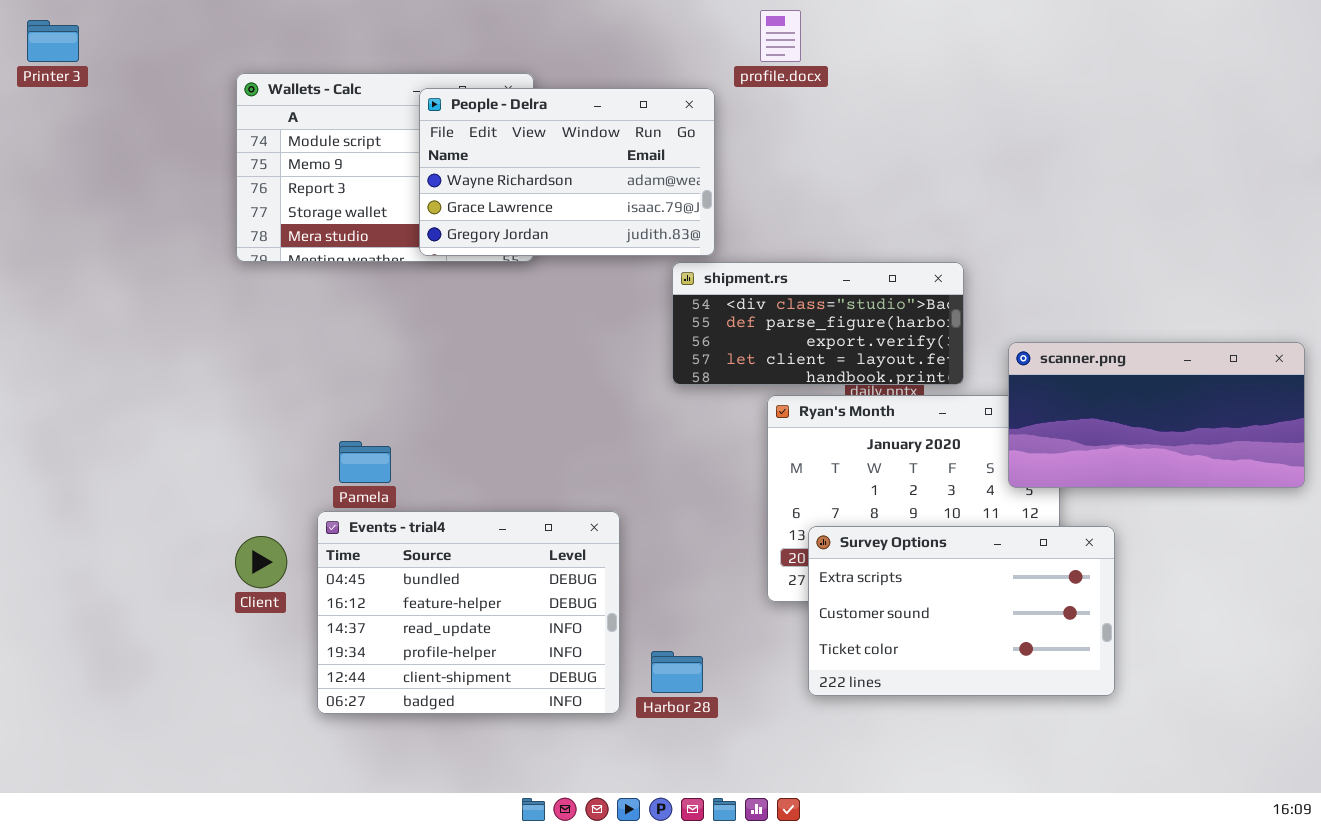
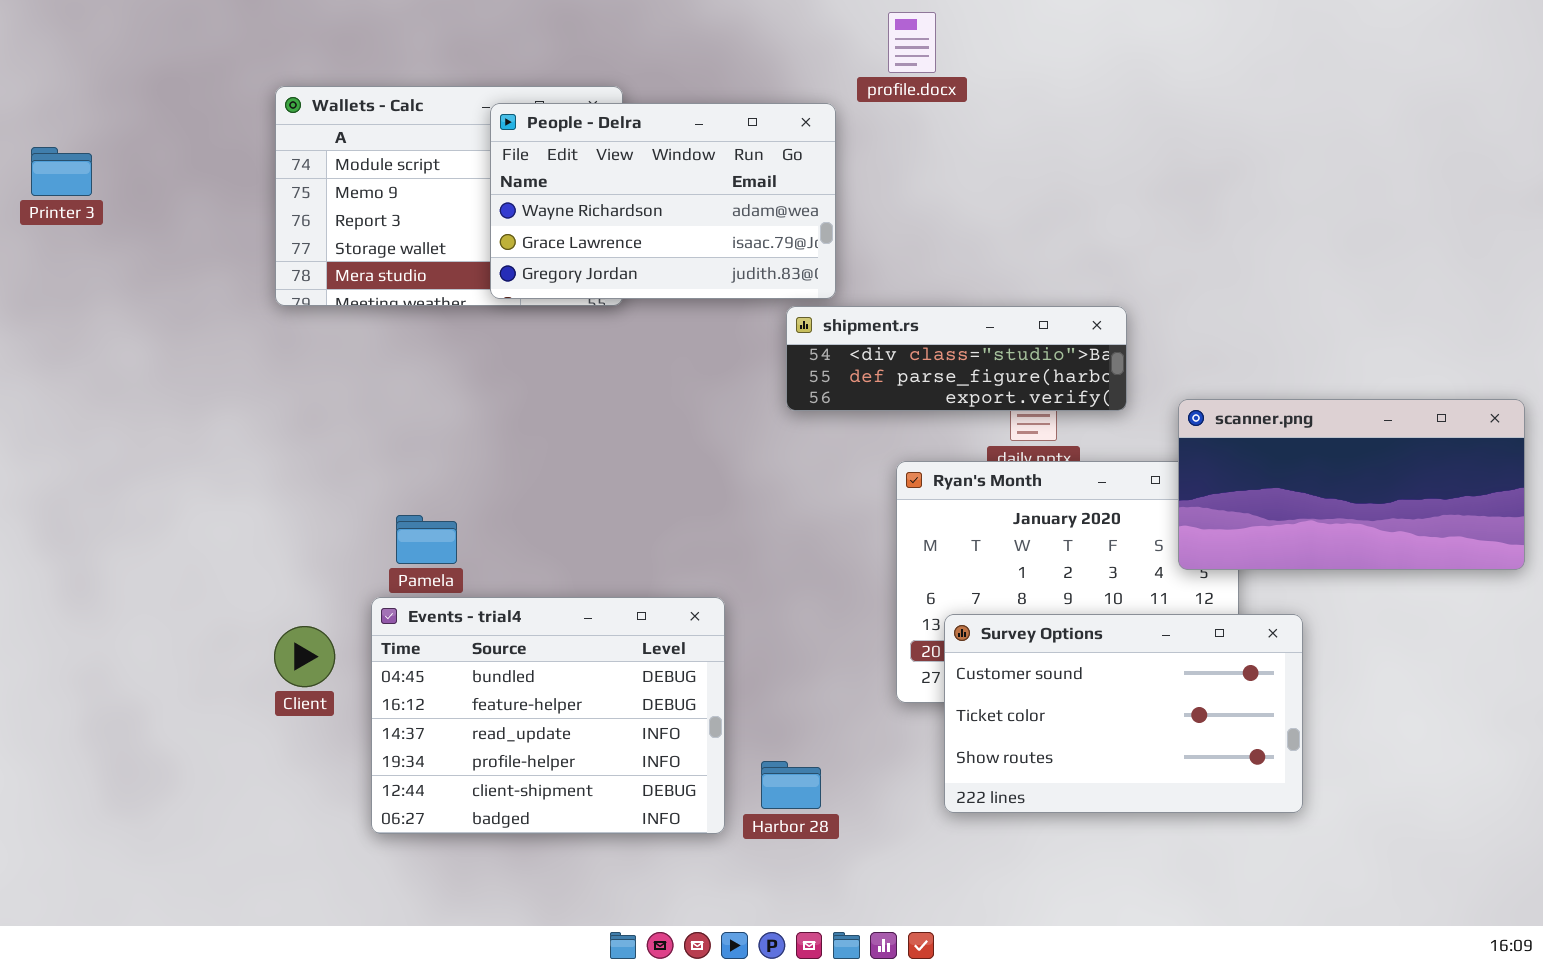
Printer 3: [27,20,79,62] -> [31,147,92,196], moved
shipment.rs: [672,262,964,385] -> [786,306,1127,411], resized
Survey Options: [808,526,1115,696] -> [944,614,1303,813], scrolled down 1 row

